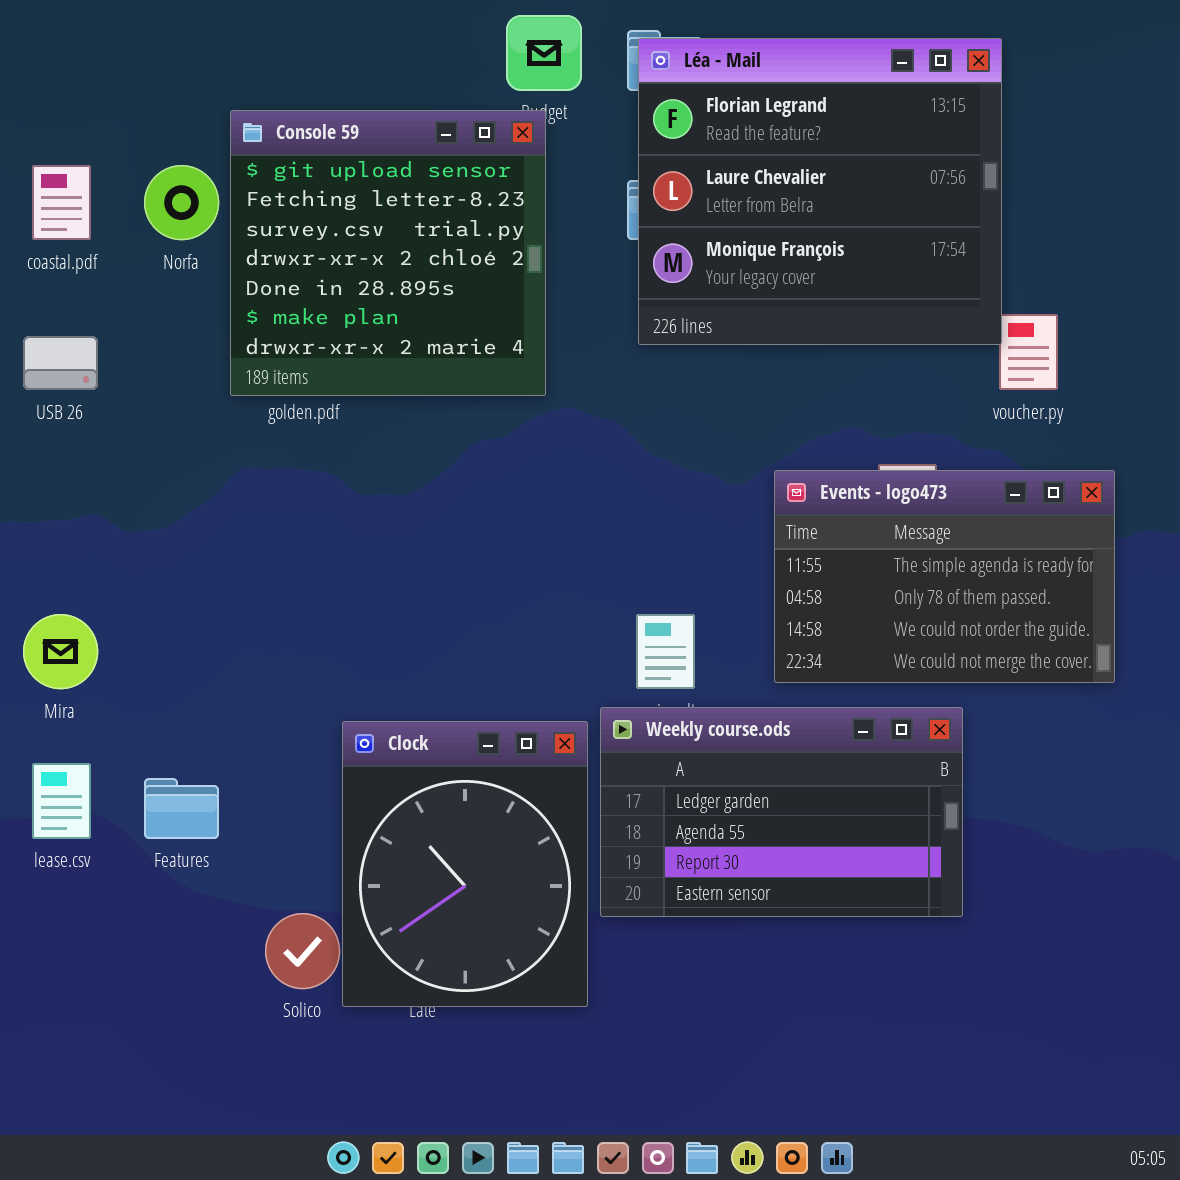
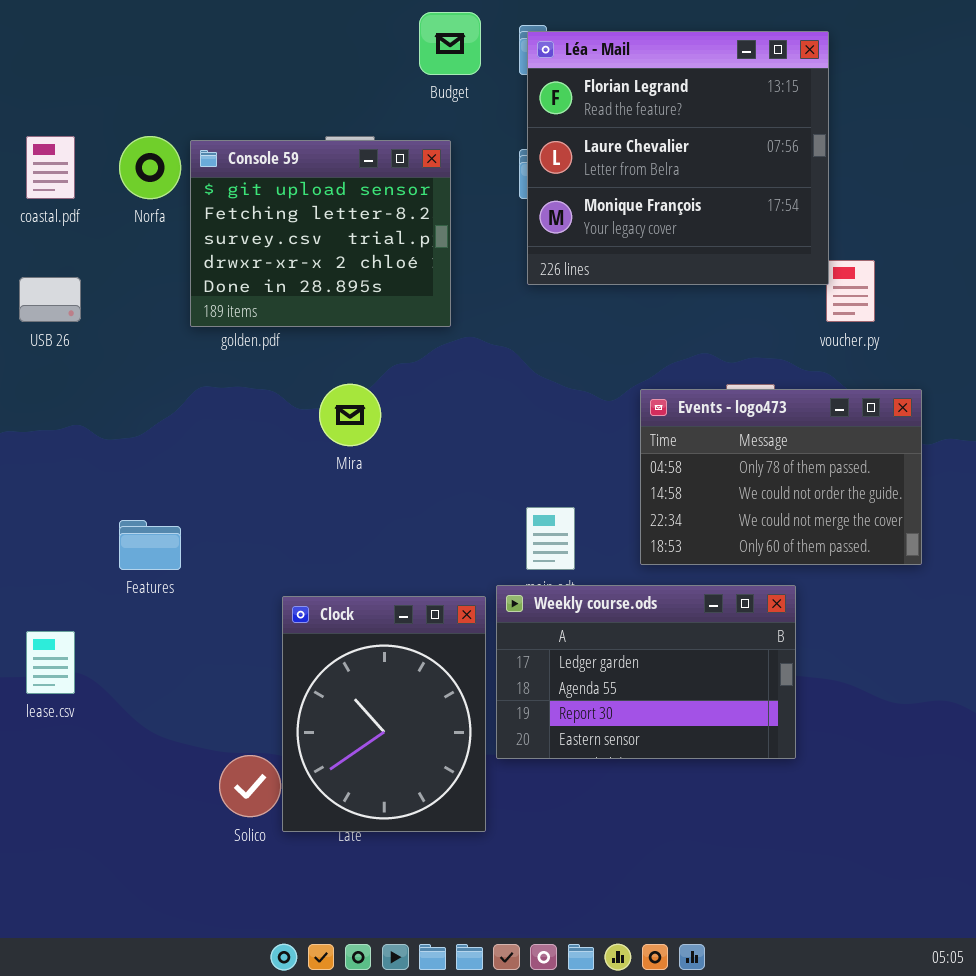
Console 59: [230,110,546,396] -> [190,140,451,327], resized
Events - logo473: [774,470,1115,683] -> [640,389,922,565], scrolled down 1 row
Mira: [23,614,98,689] -> [319,384,381,446], moved
Features: [144,778,219,839] -> [119,520,181,570], moved

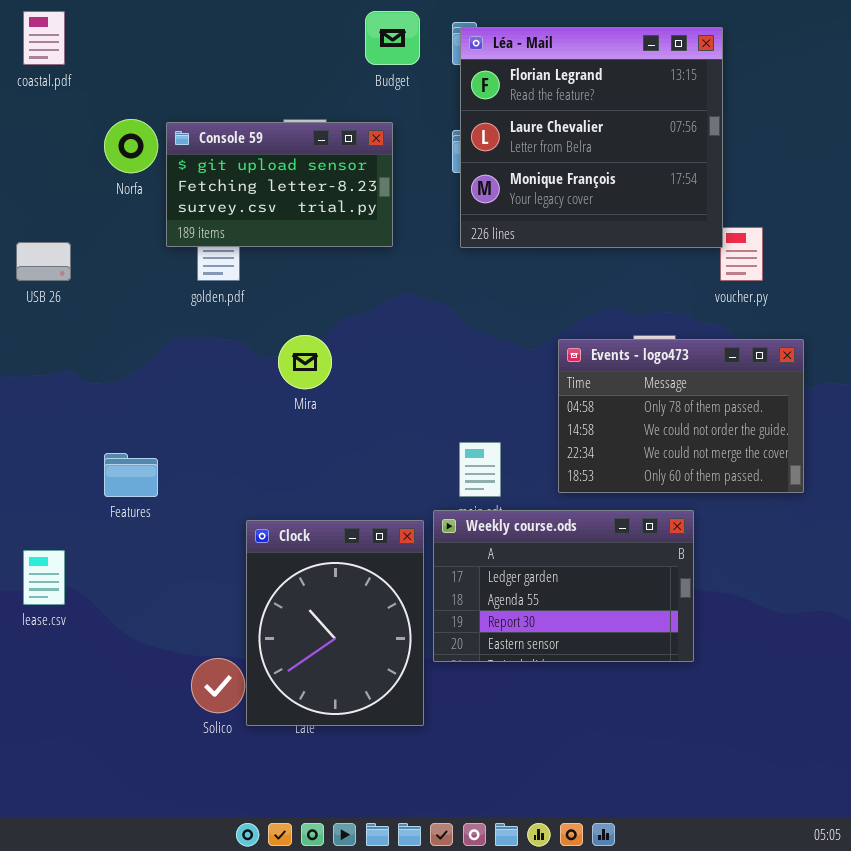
coastal.pdf: [26,136,75,199] -> [23,11,65,65], moved
Console 59: [190,140,451,327] -> [166,122,393,247], resized

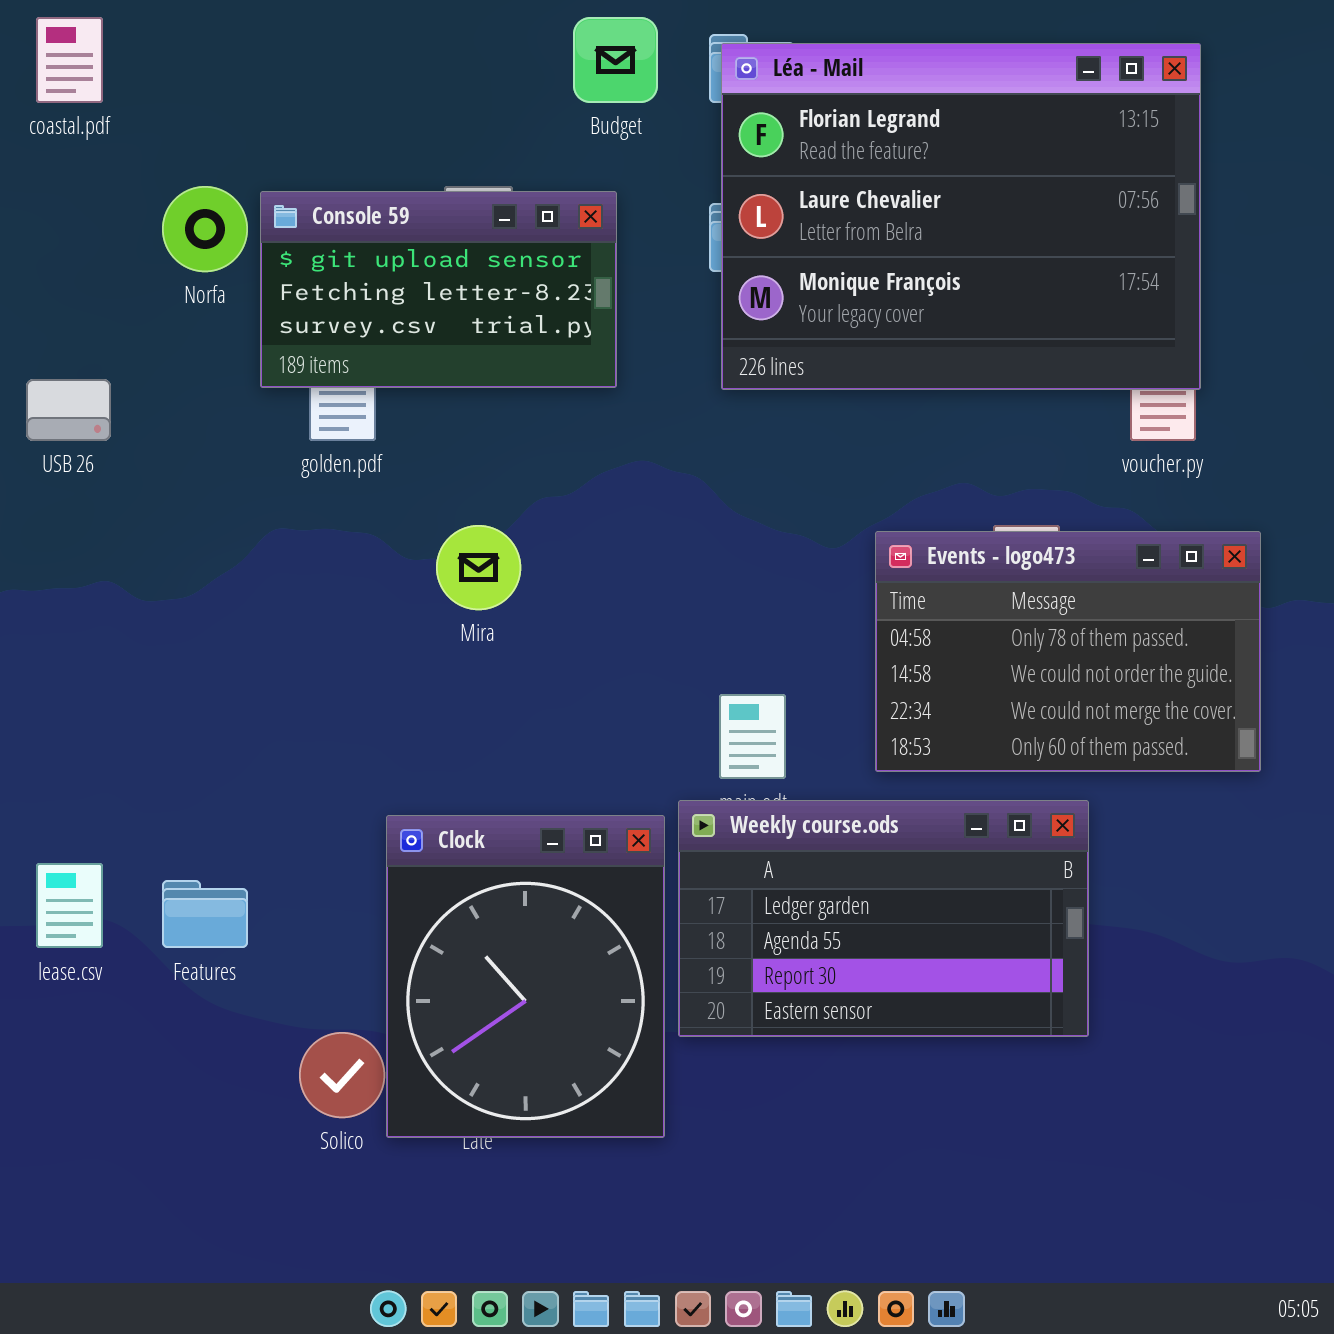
Léa - Mail: [460,27,723,248] -> [721,43,1201,390], resized
Features: [104,453,158,497] -> [162,880,248,948], moved

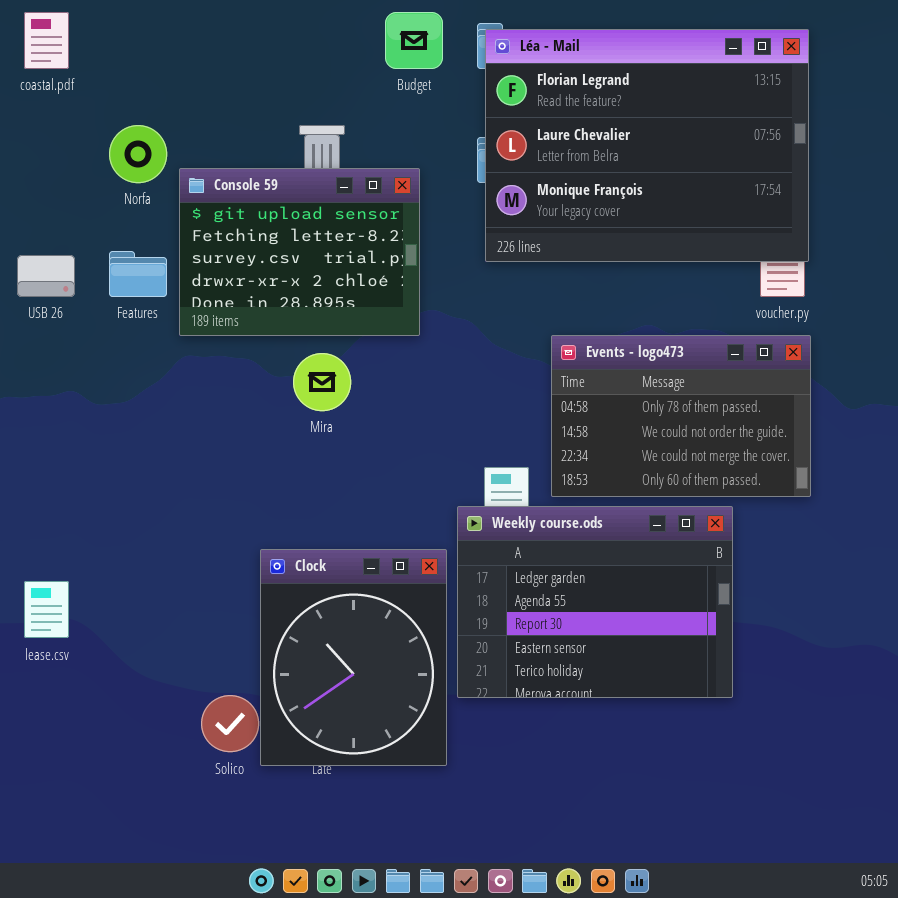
Console 59: [260,191,617,388] -> [179,168,420,336], moved, resized
Events - logo473: [875,531,1261,772] -> [551,335,811,497], moved
Weekly course.ods: [678,800,1089,1037] -> [457,506,733,698], resized
Features: [162,880,248,948] -> [109,251,167,297], moved

